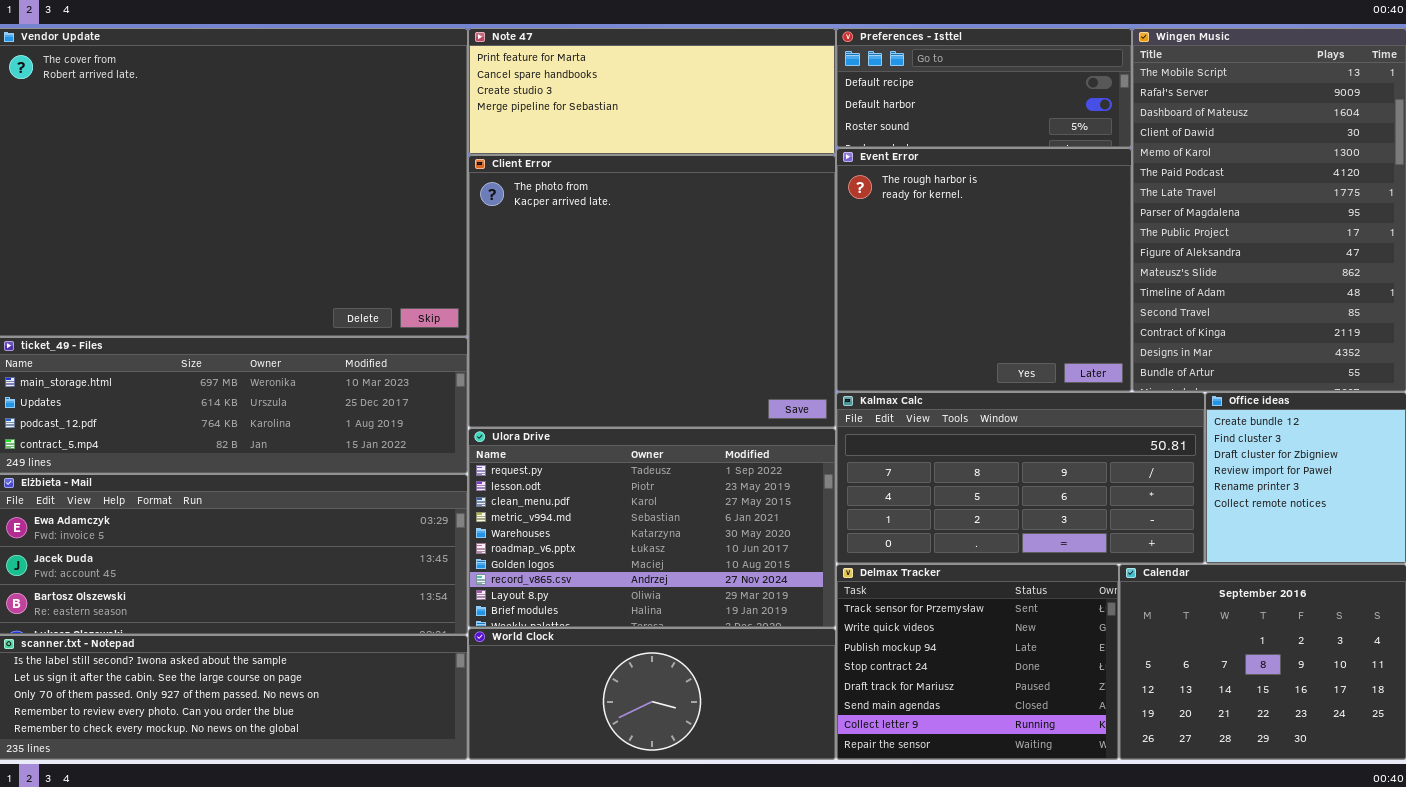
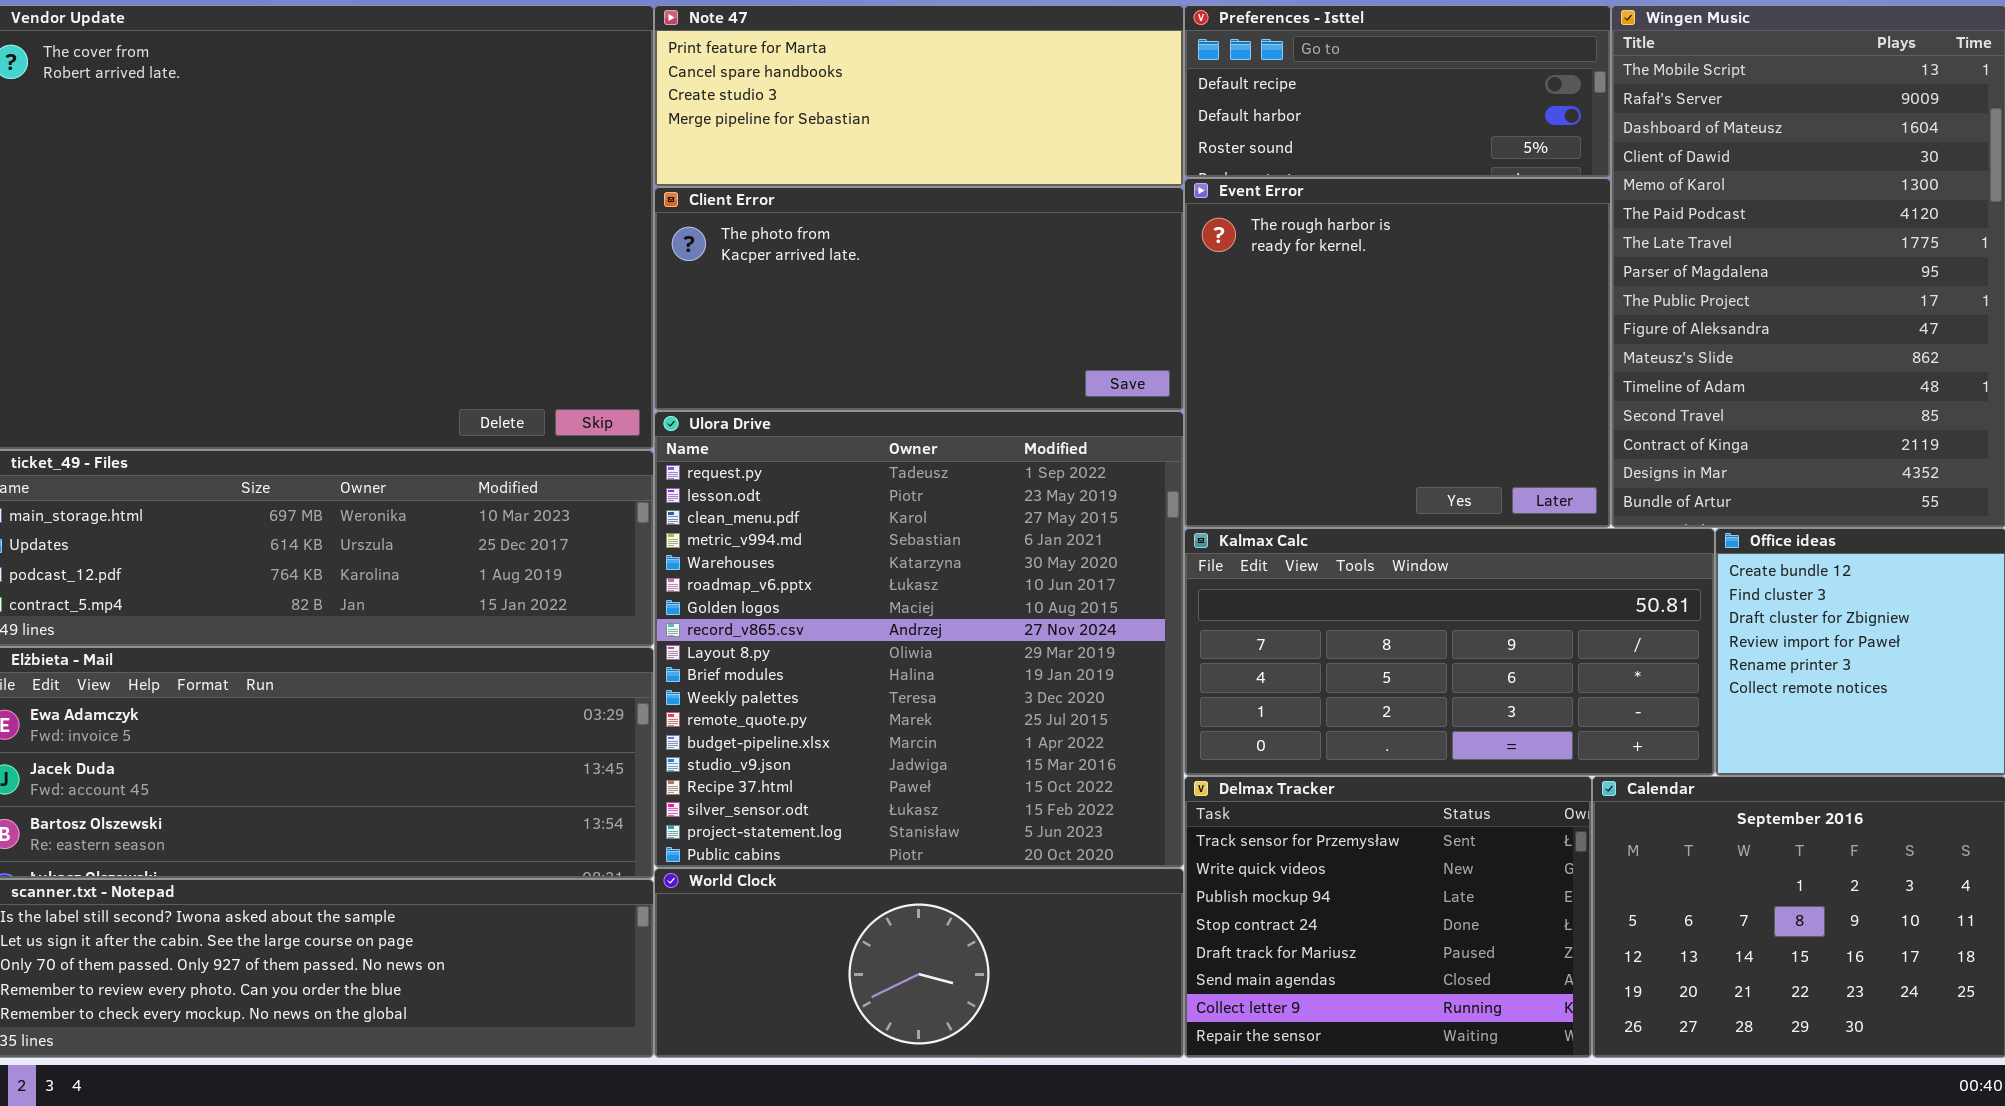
Client Error: [468,155,836,428] -> [654,187,1184,411], resized
Ulora Drive: [468,428,836,628] -> [654,411,1184,868], resized

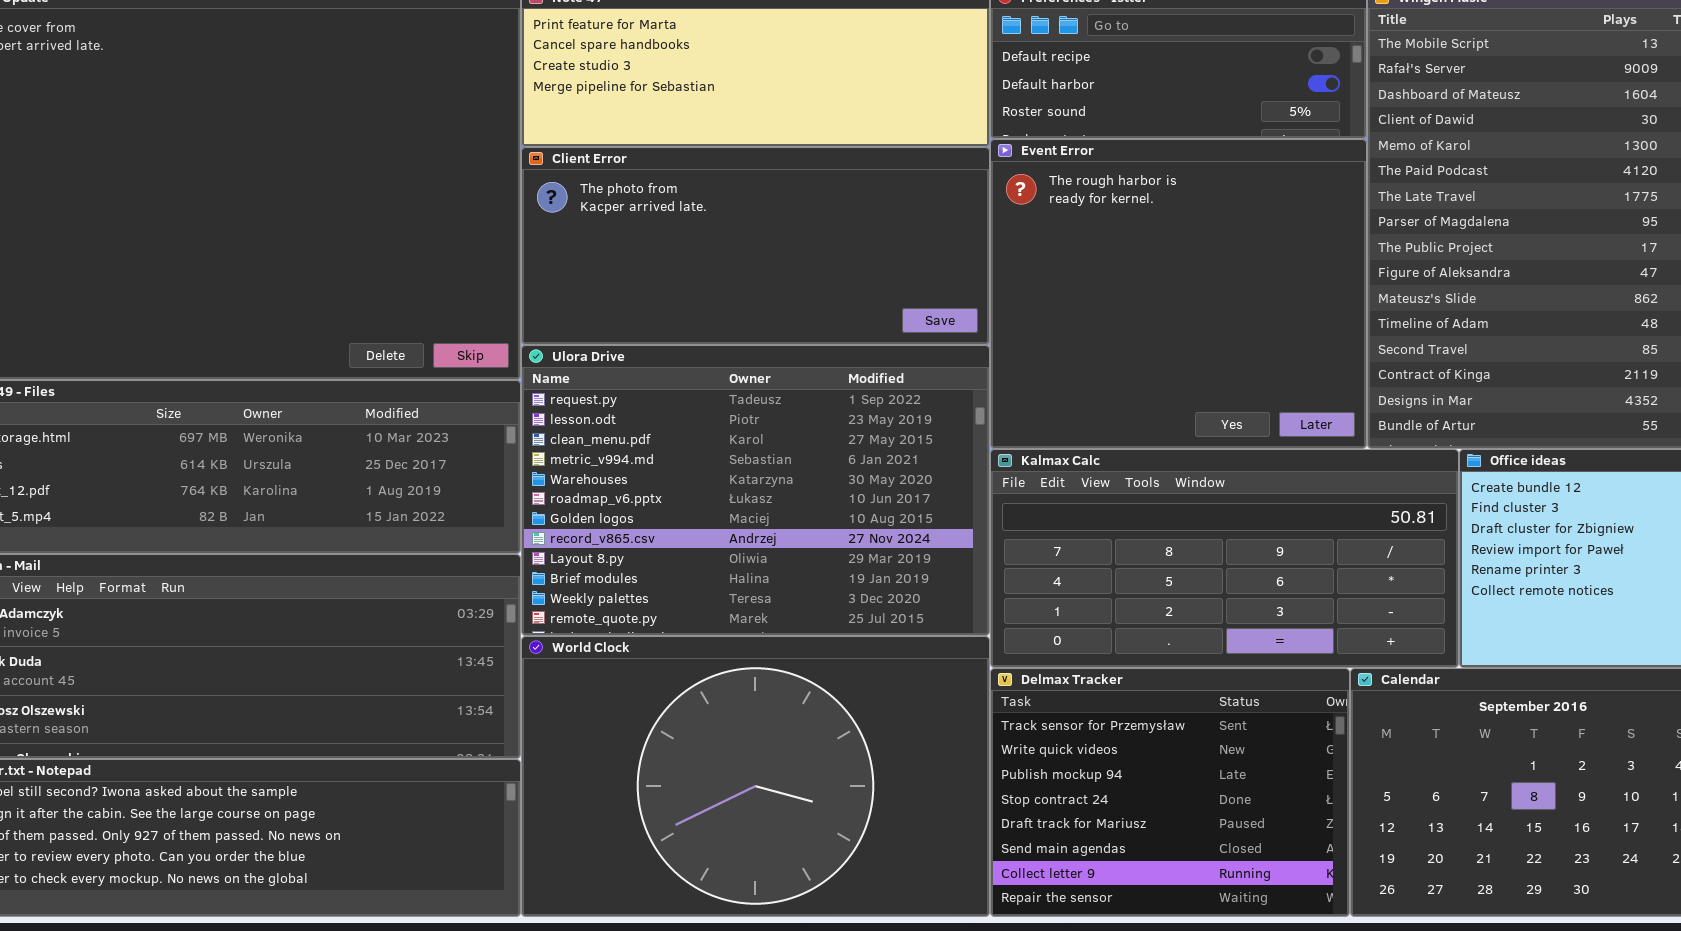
Ulora Drive: [654,411,1184,868] -> [521,345,990,636], resized
World Clock: [654,868,1184,1058] -> [521,636,990,917], resized

